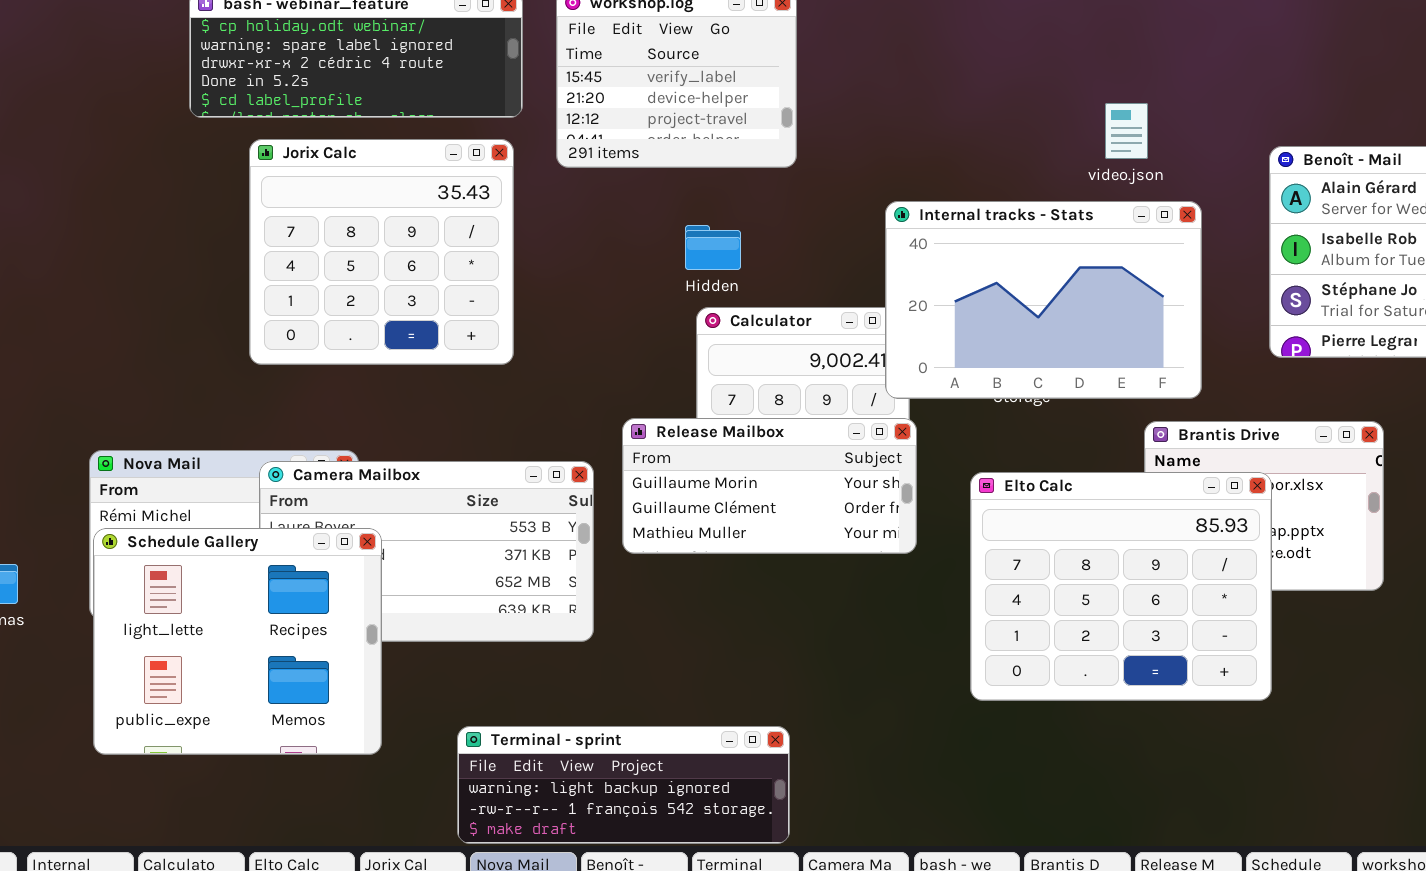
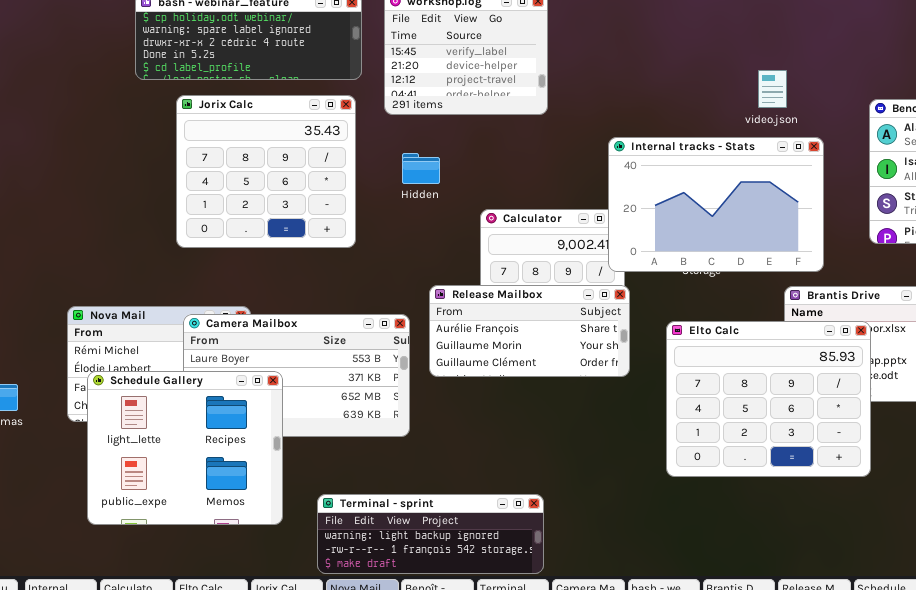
Hidden: [685,225,741,270] -> [402,153,440,184], moved
Release Mailbox: [622,418,917,554] -> [429,285,630,377], scrolled up 1 row
Schedule Gallery: [93,528,382,755] -> [87,371,283,525], moved

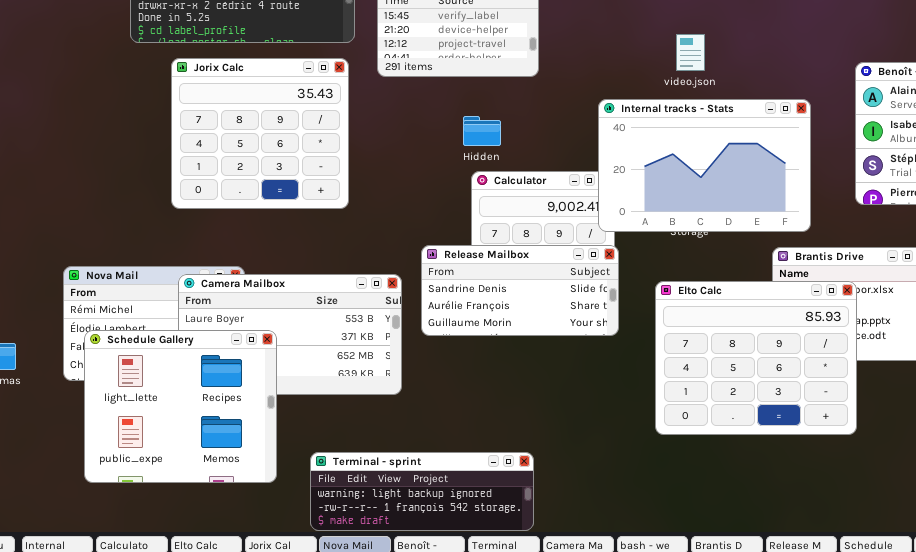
video.json: [758,70,787,108] -> [676,34,705,71], moved
Hidden: [402,153,440,184] -> [463,116,501,146], moved
Release Mailbox: [429,285,630,377] -> [421,245,619,336], scrolled up 1 row

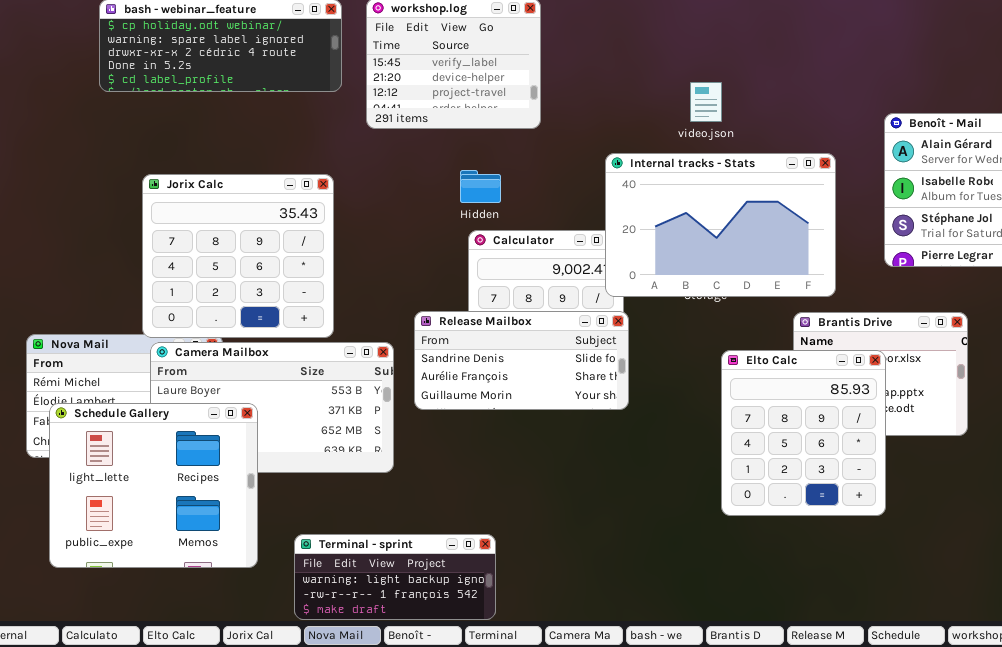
Jorix Calc: [171,58,349,209] -> [142,174,334,338], moved
Elto Calc: [655,281,857,435] -> [721,350,886,516], resized
Terminal - sprint: [310,452,534,531] -> [294,534,496,620], resized

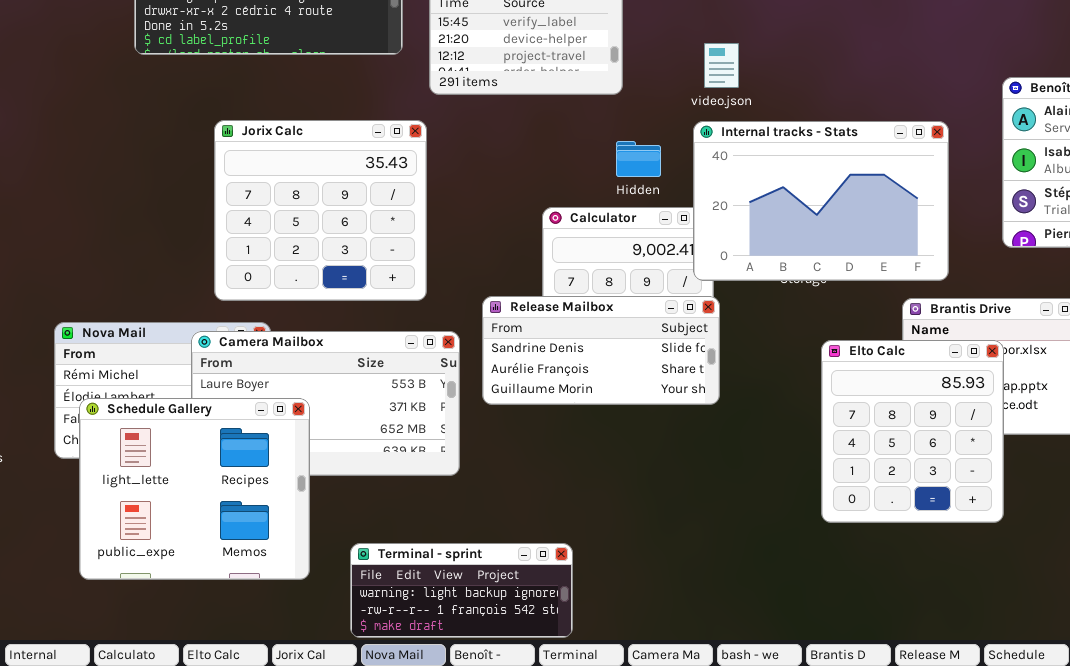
video.json: [690,82,722,122] -> [704,43,739,88], moved
Hidden: [460,170,501,203] -> [616,141,661,177], moved
Jorix Calc: [142,174,334,338] -> [214,120,427,301], moved

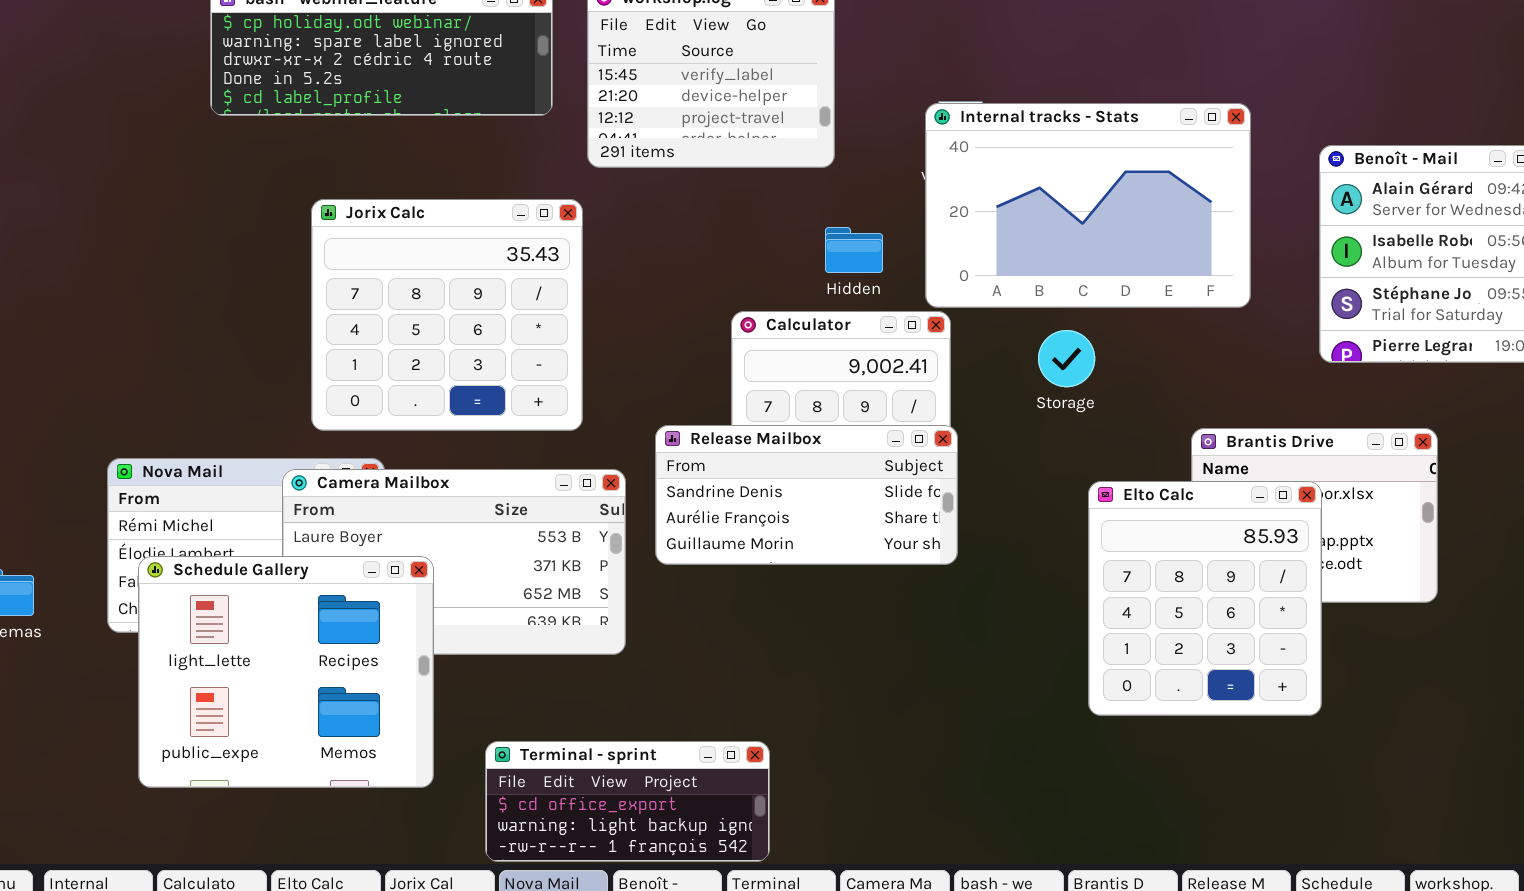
Internal tracks - Stats: [693,121,949,281] -> [925,103,1251,308], moved
Terminal - sprint: [350,543,573,638] -> [485,741,770,862], scrolled up 1 row

